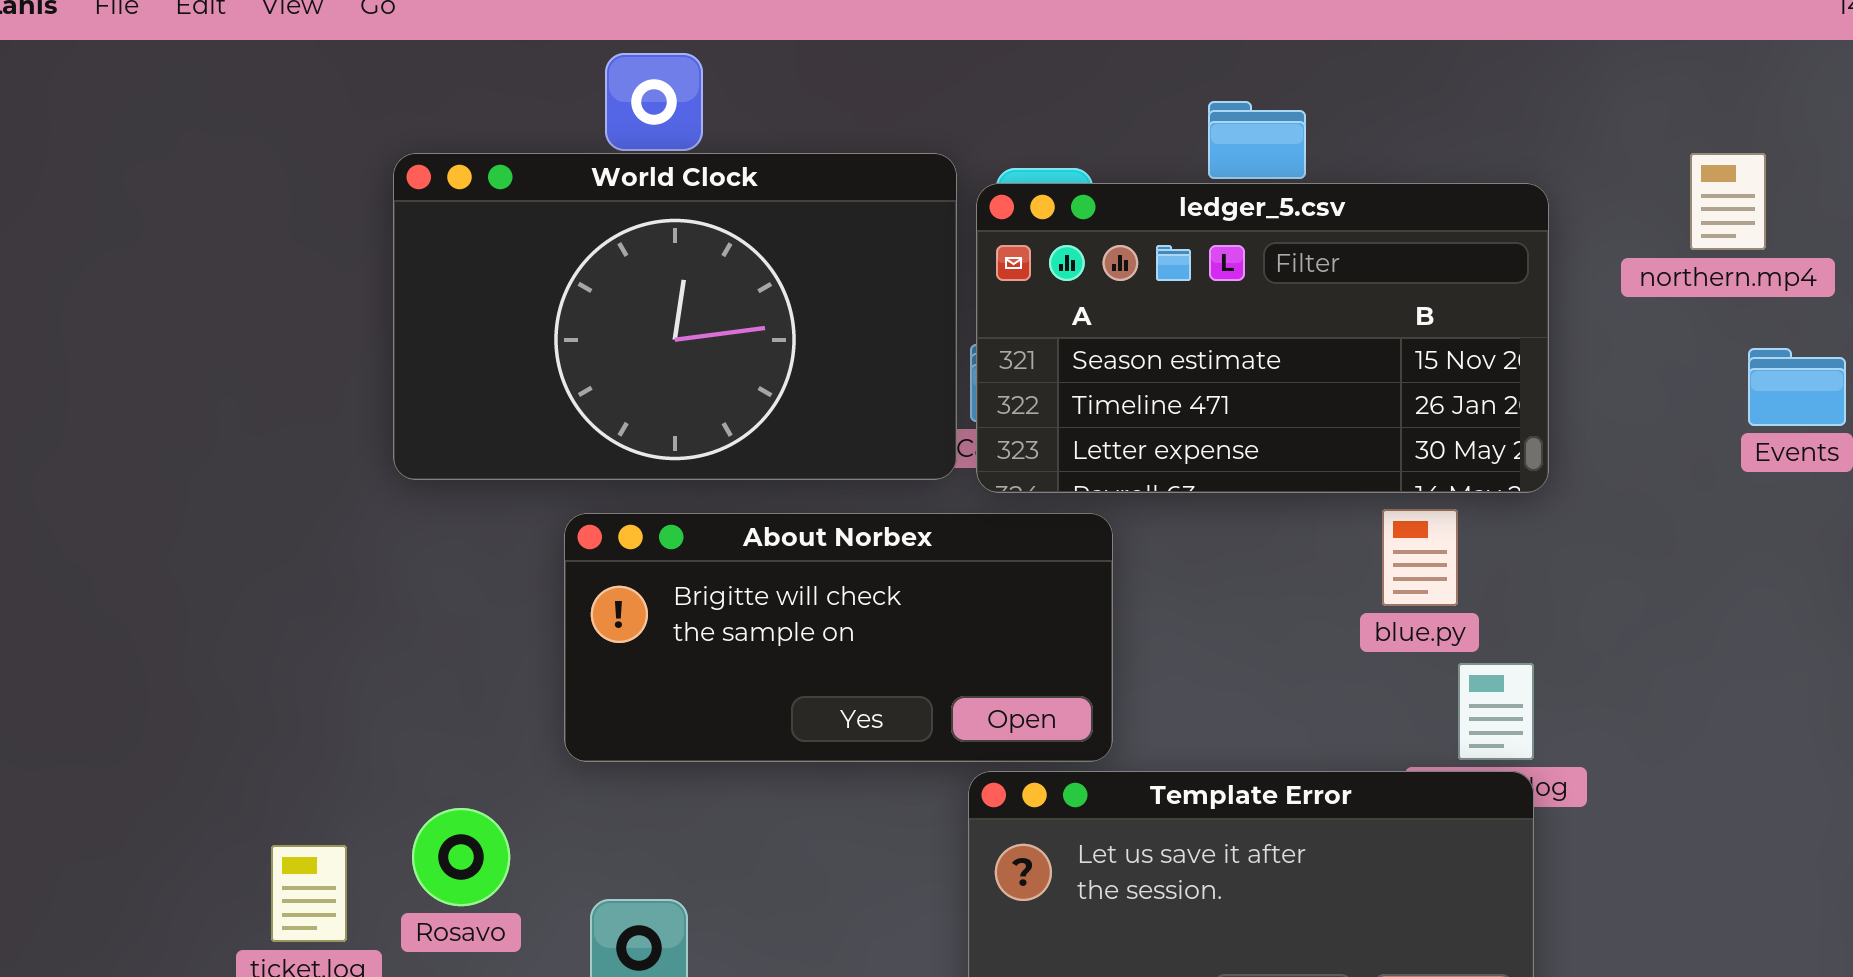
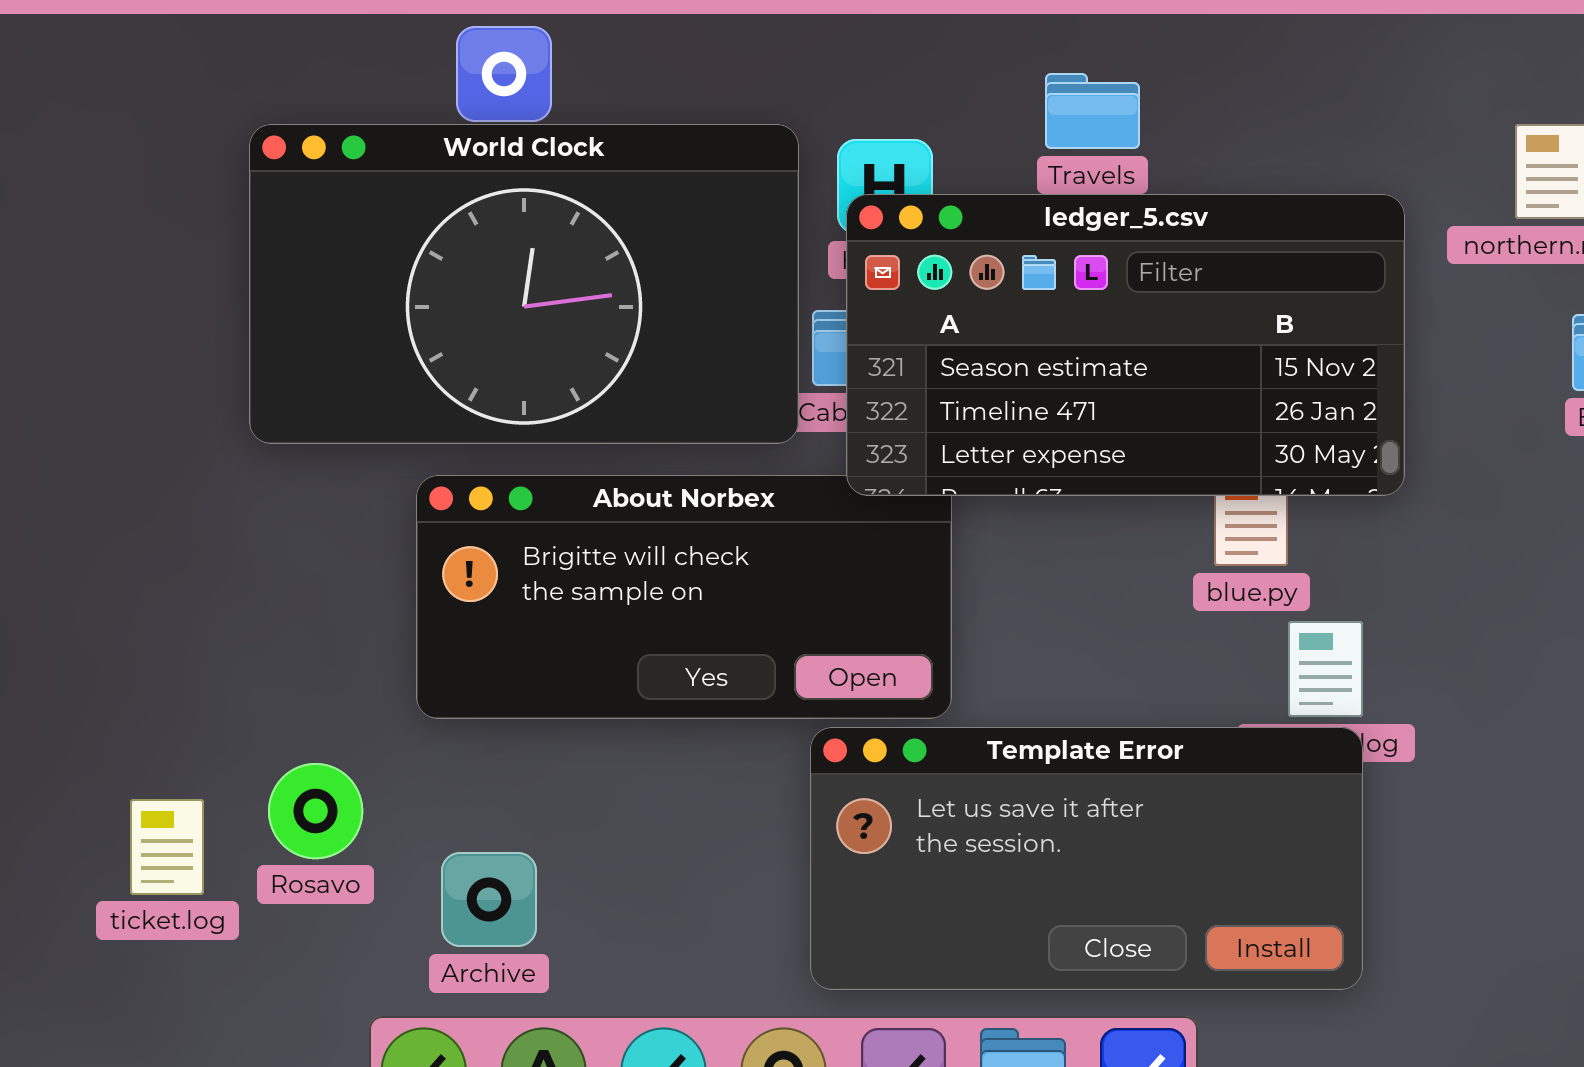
ledger_5.csv: [976,183,1549,493] -> [846,194,1405,496], moved

